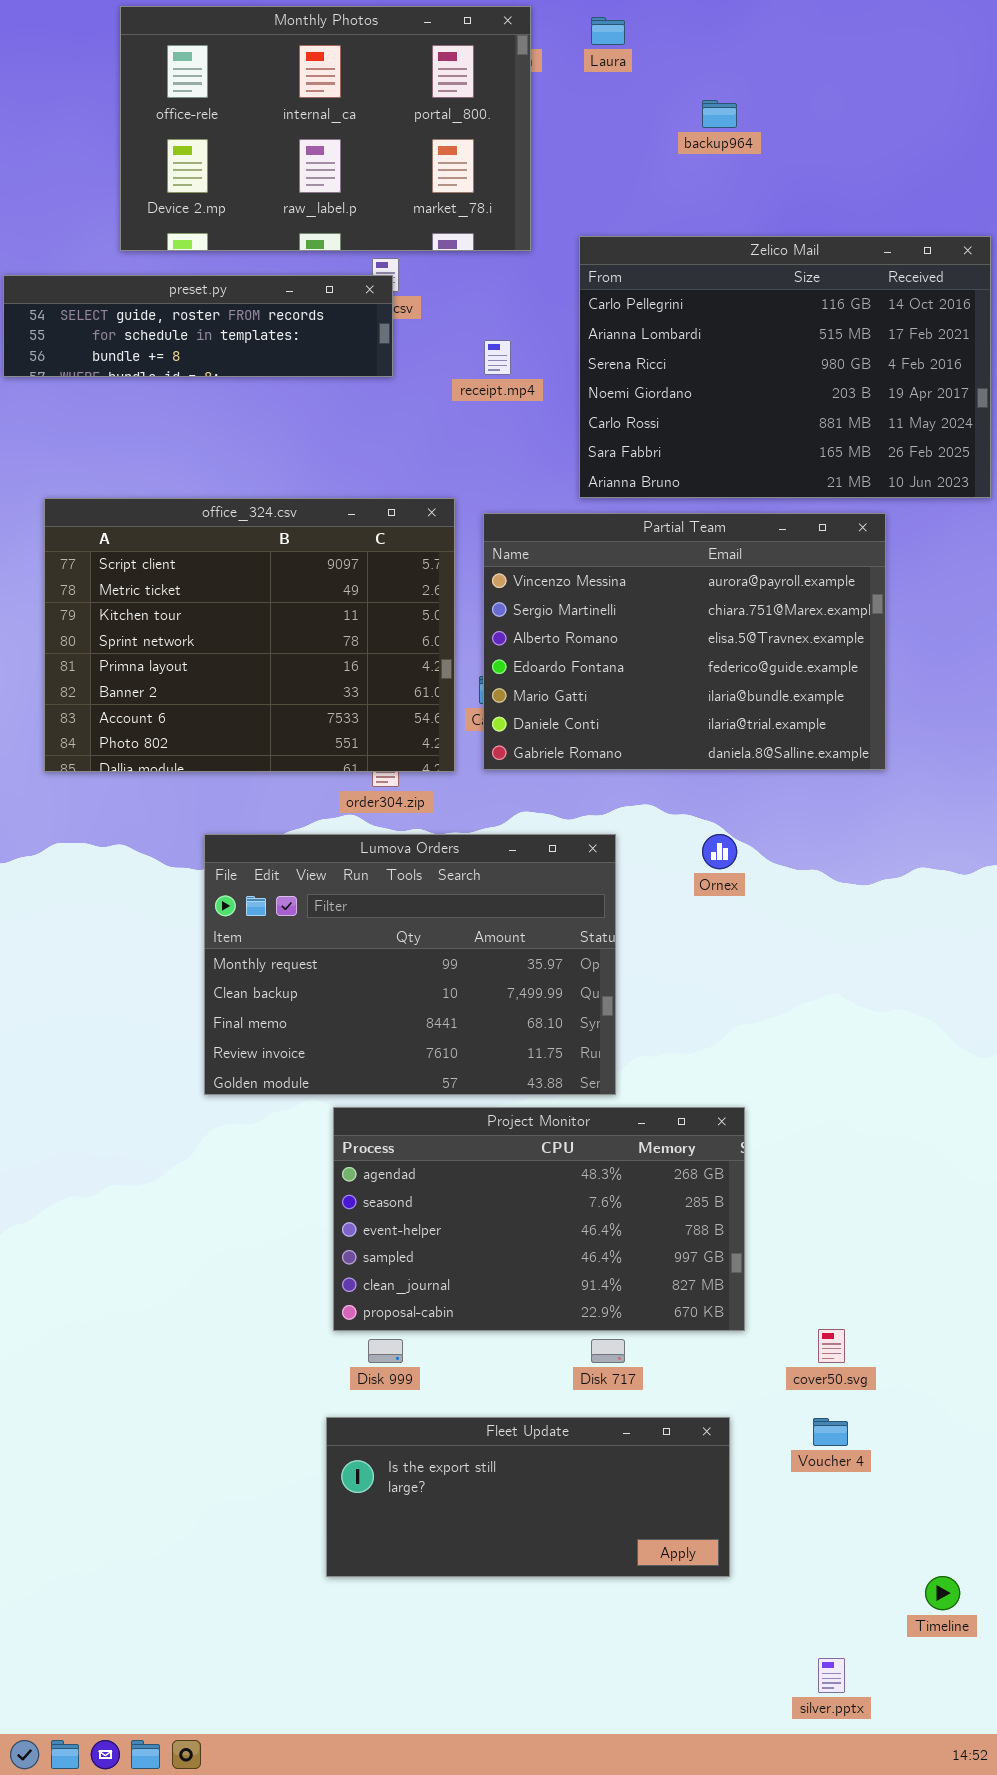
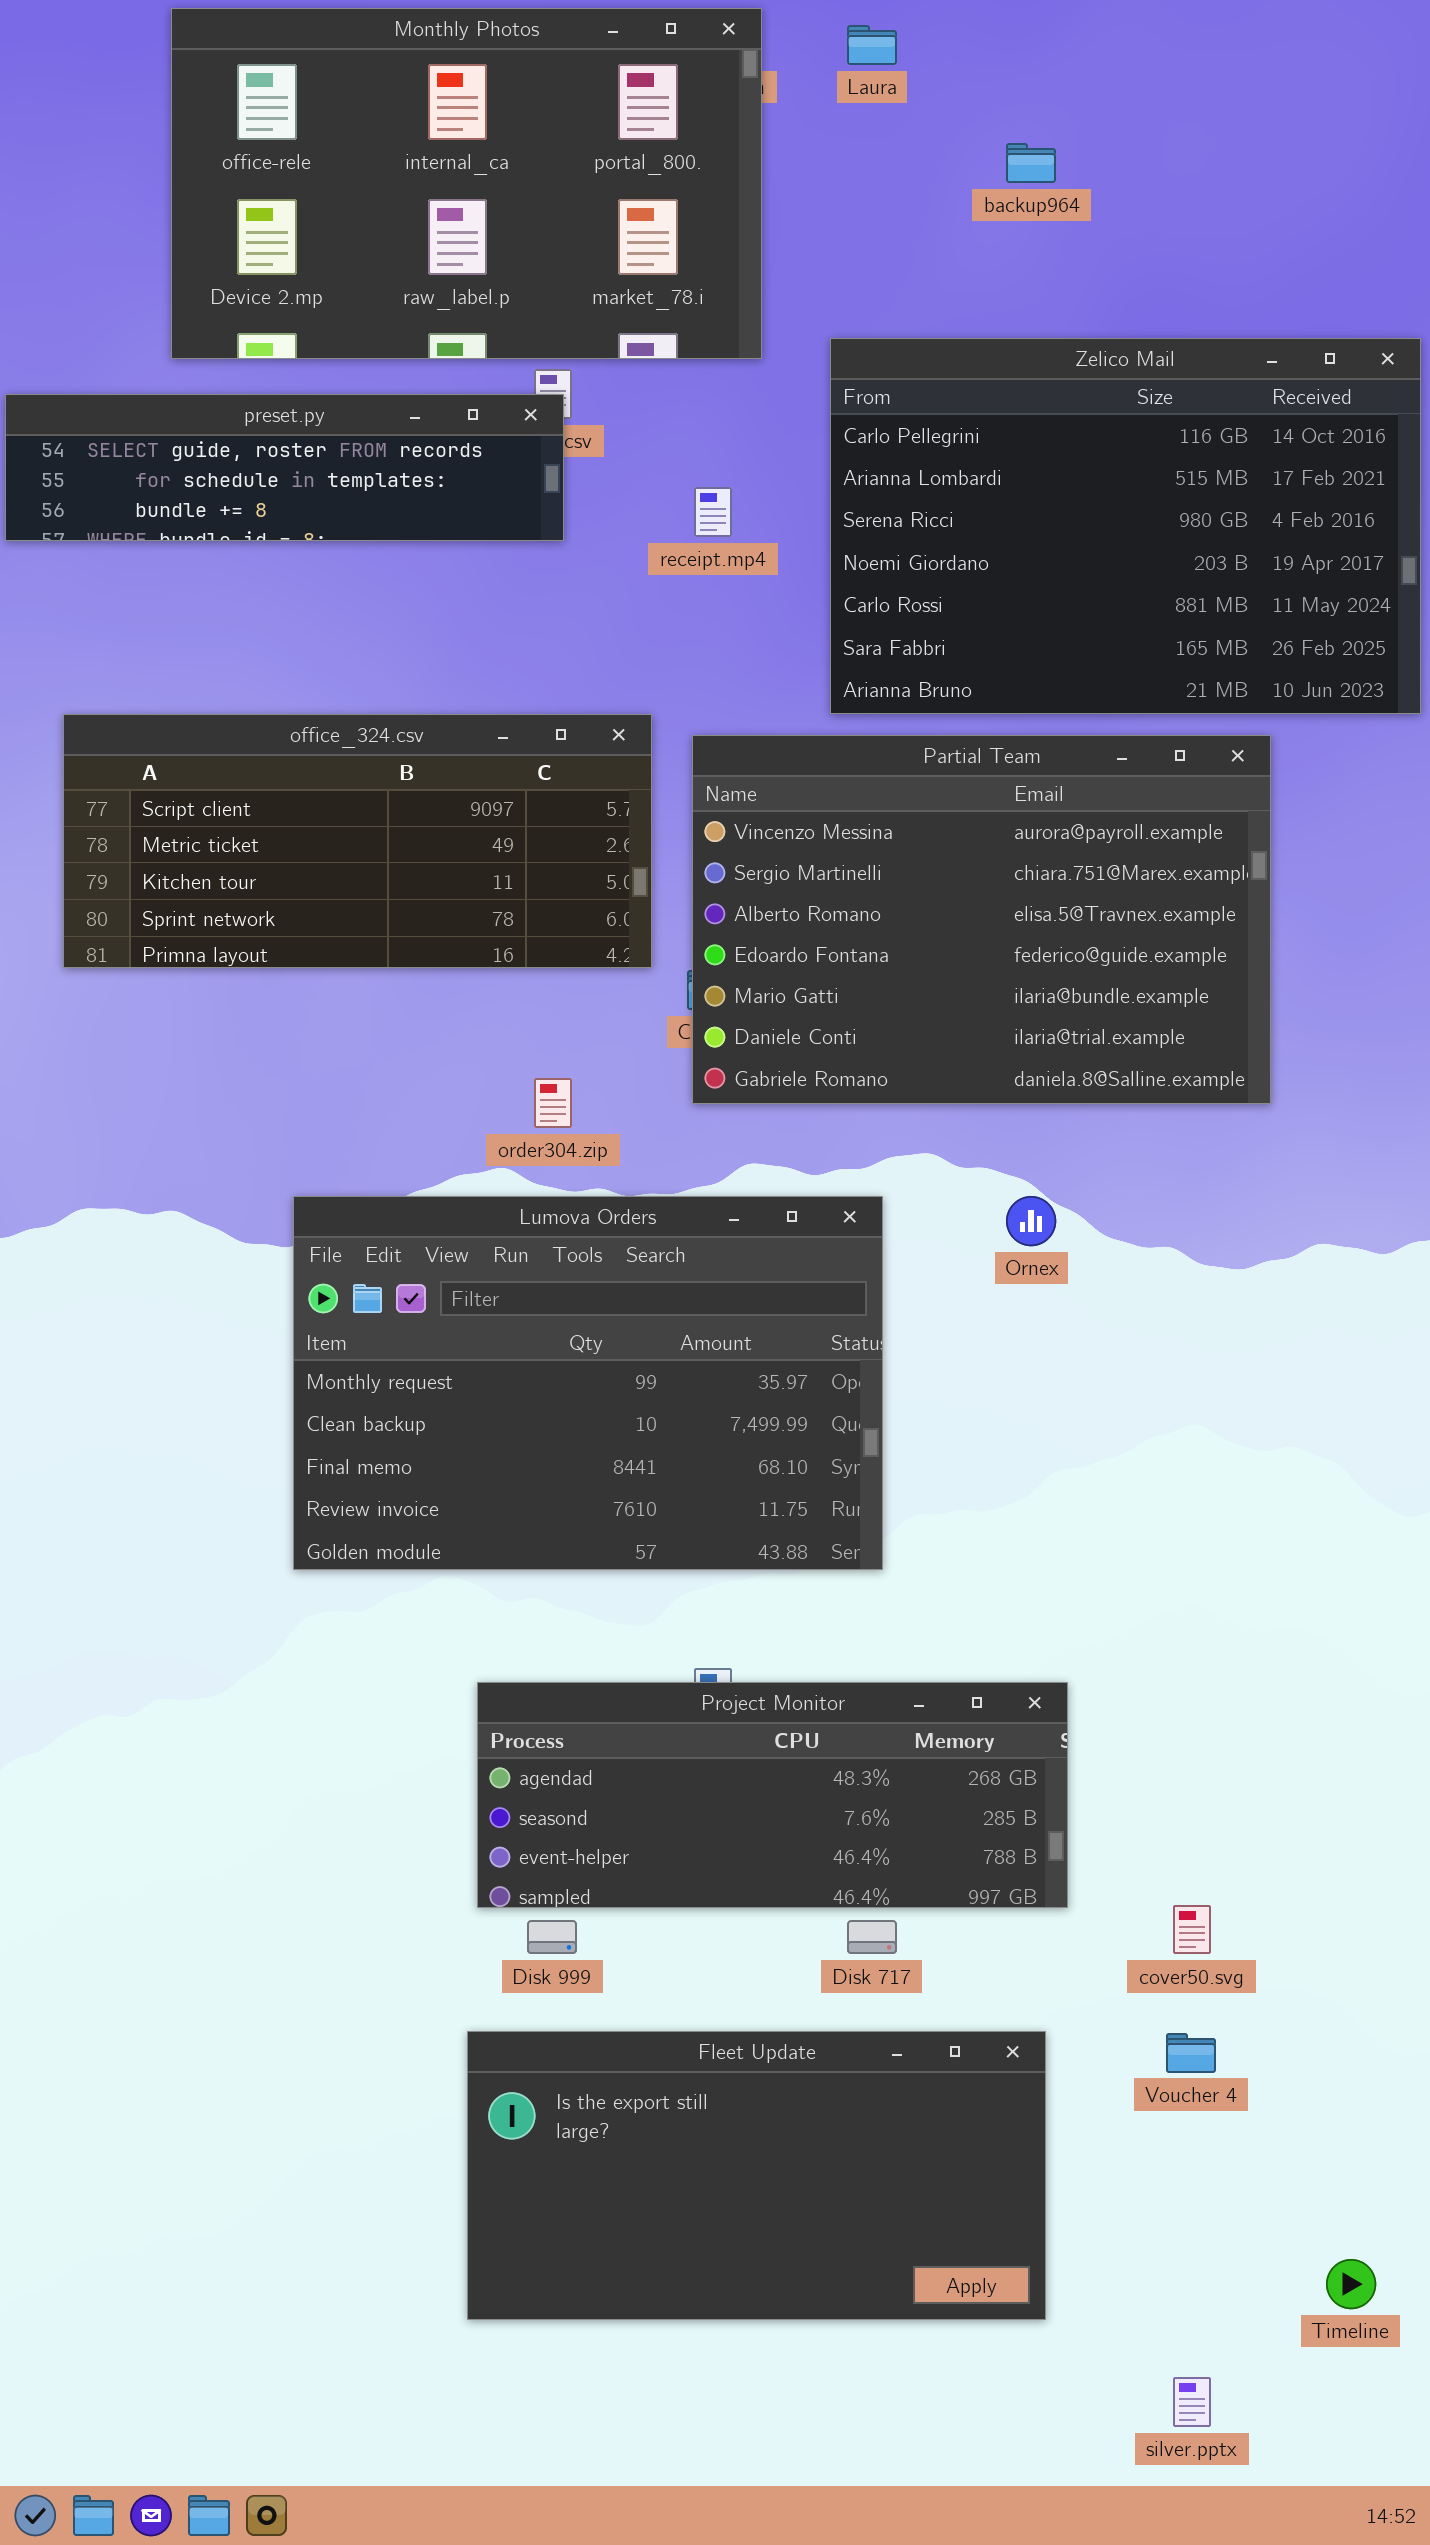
office_324.csv: [44,498,455,772] -> [63,714,652,968], resized
Project Monitor: [333,1107,745,1331] -> [477,1682,1068,1908], resized
Fleet Update: [326,1417,730,1577] -> [467,2031,1046,2320], resized

